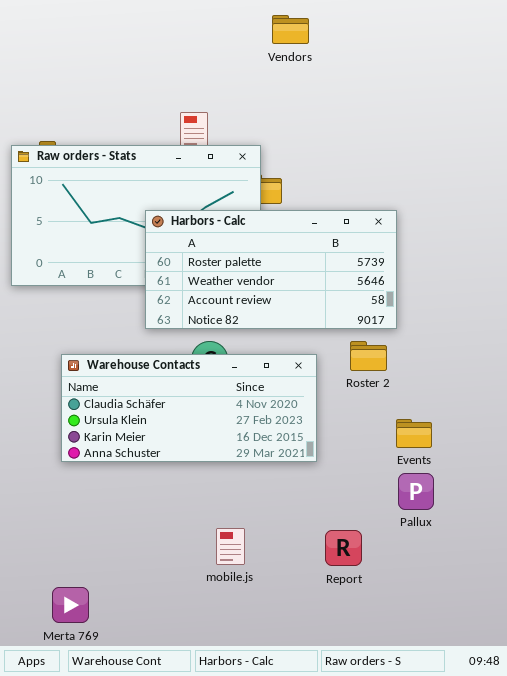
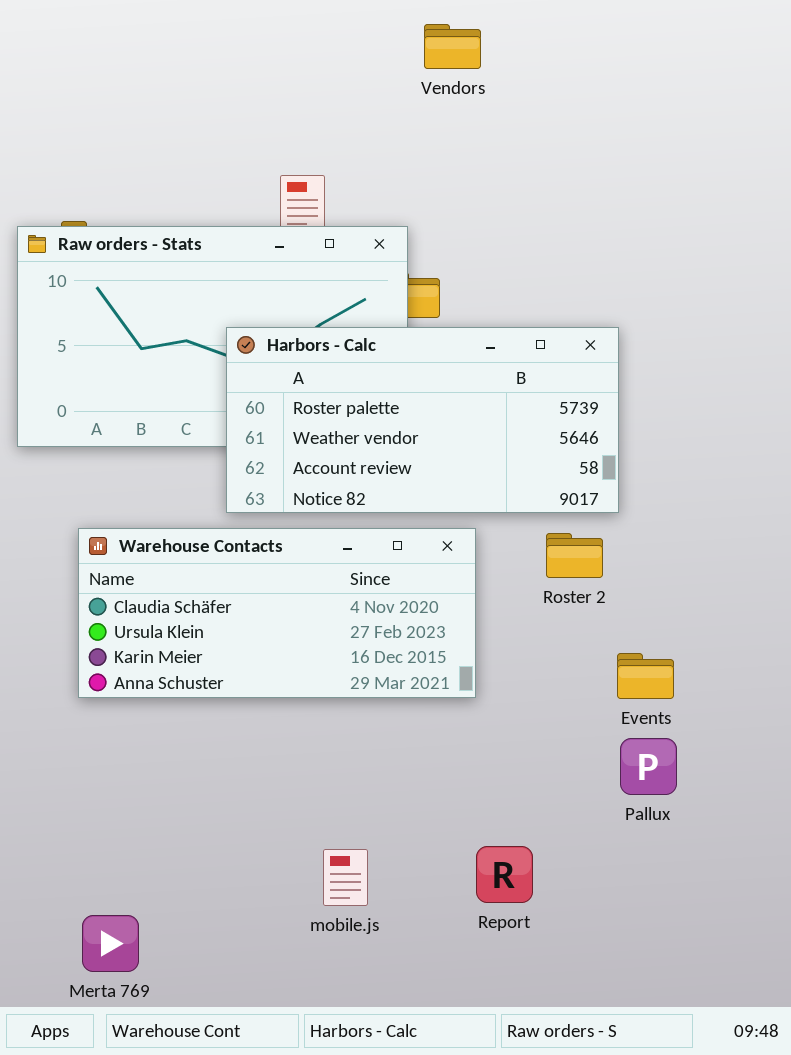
Warehouse Contacts: [61,354,317,462] -> [78,528,476,698], moved
mobile.js: [216,528,245,565] -> [323,849,368,906], moved
Report: [325,530,362,566] -> [476,846,533,903], moved

